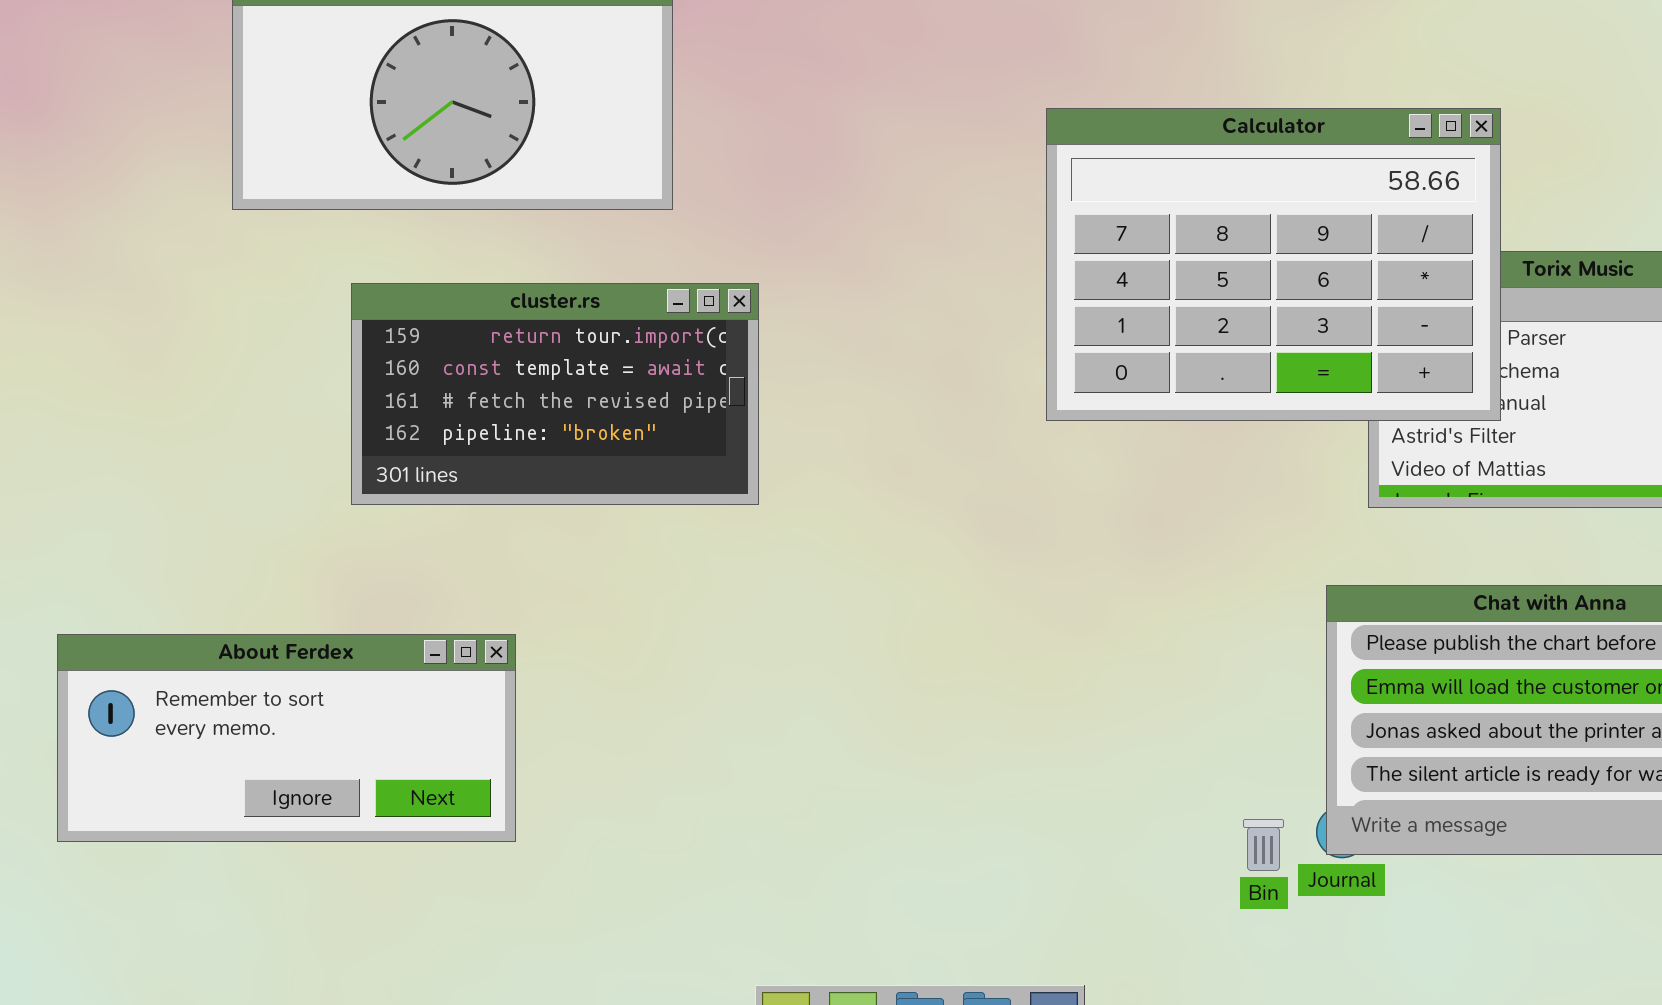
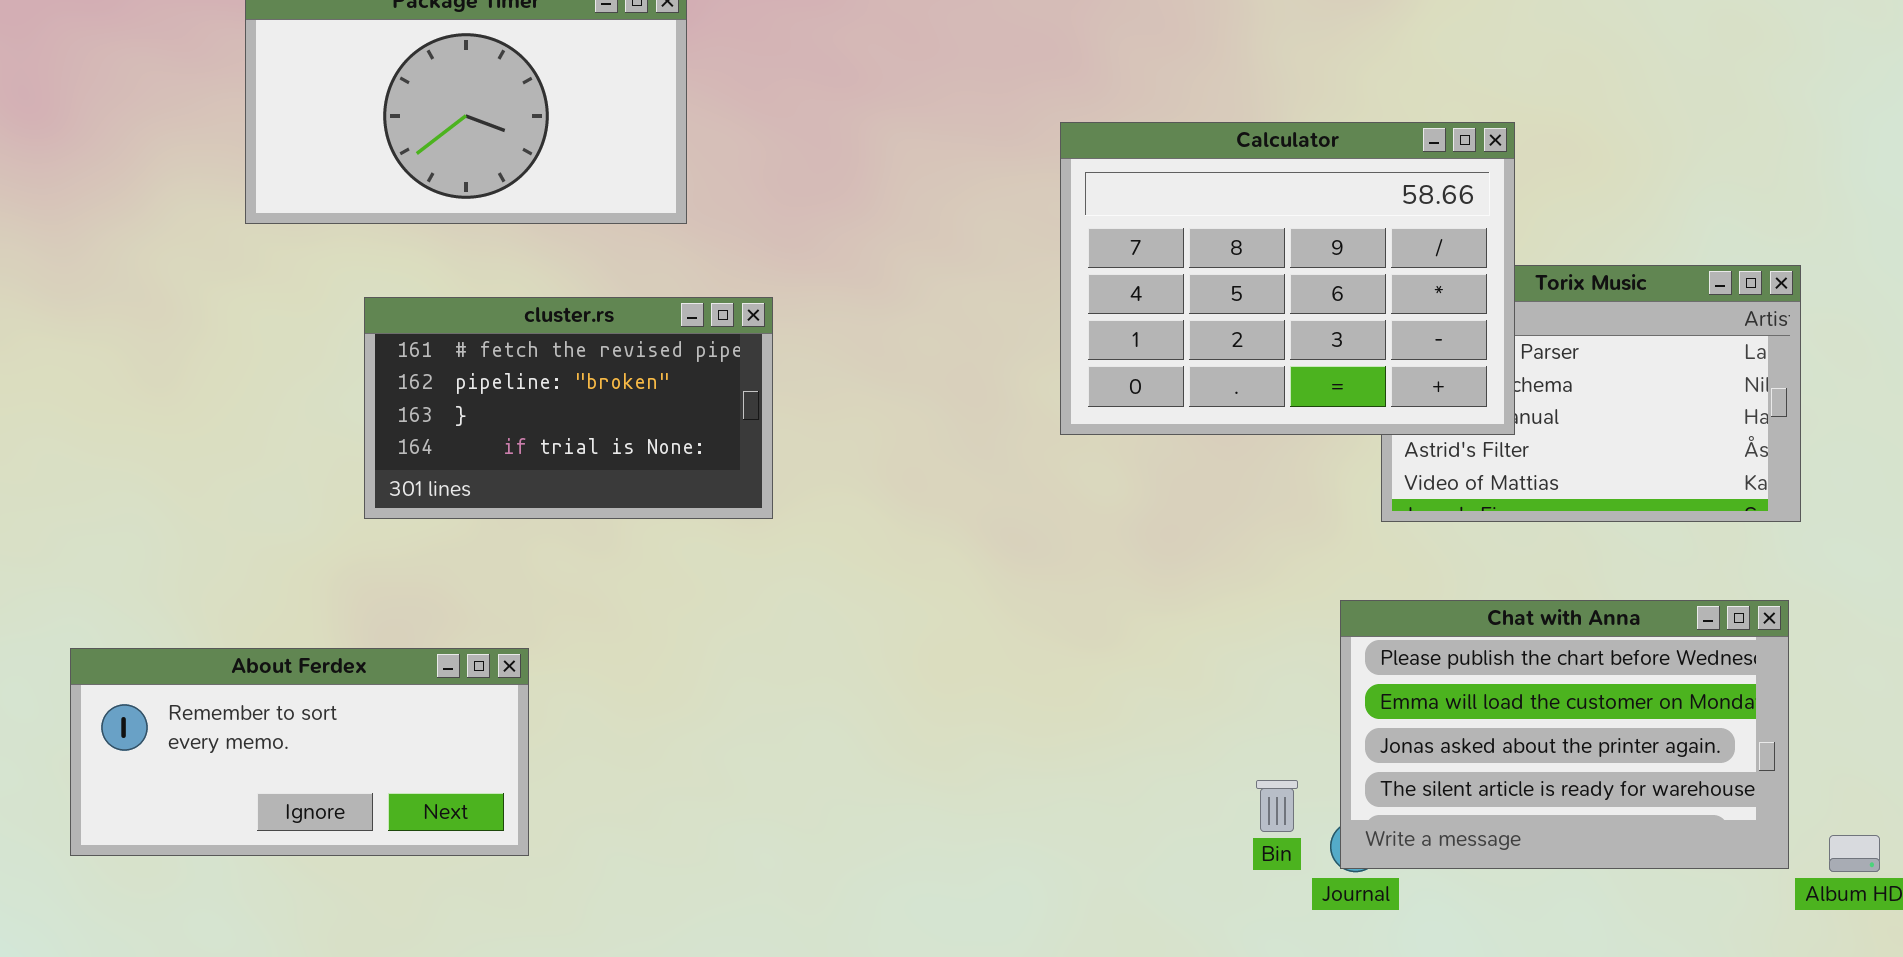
cluster.rs: [351,283,759,505] -> [364,297,773,519], scrolled down 2 rows
Bin: [1243,819,1284,871] -> [1256,780,1298,832], moved

